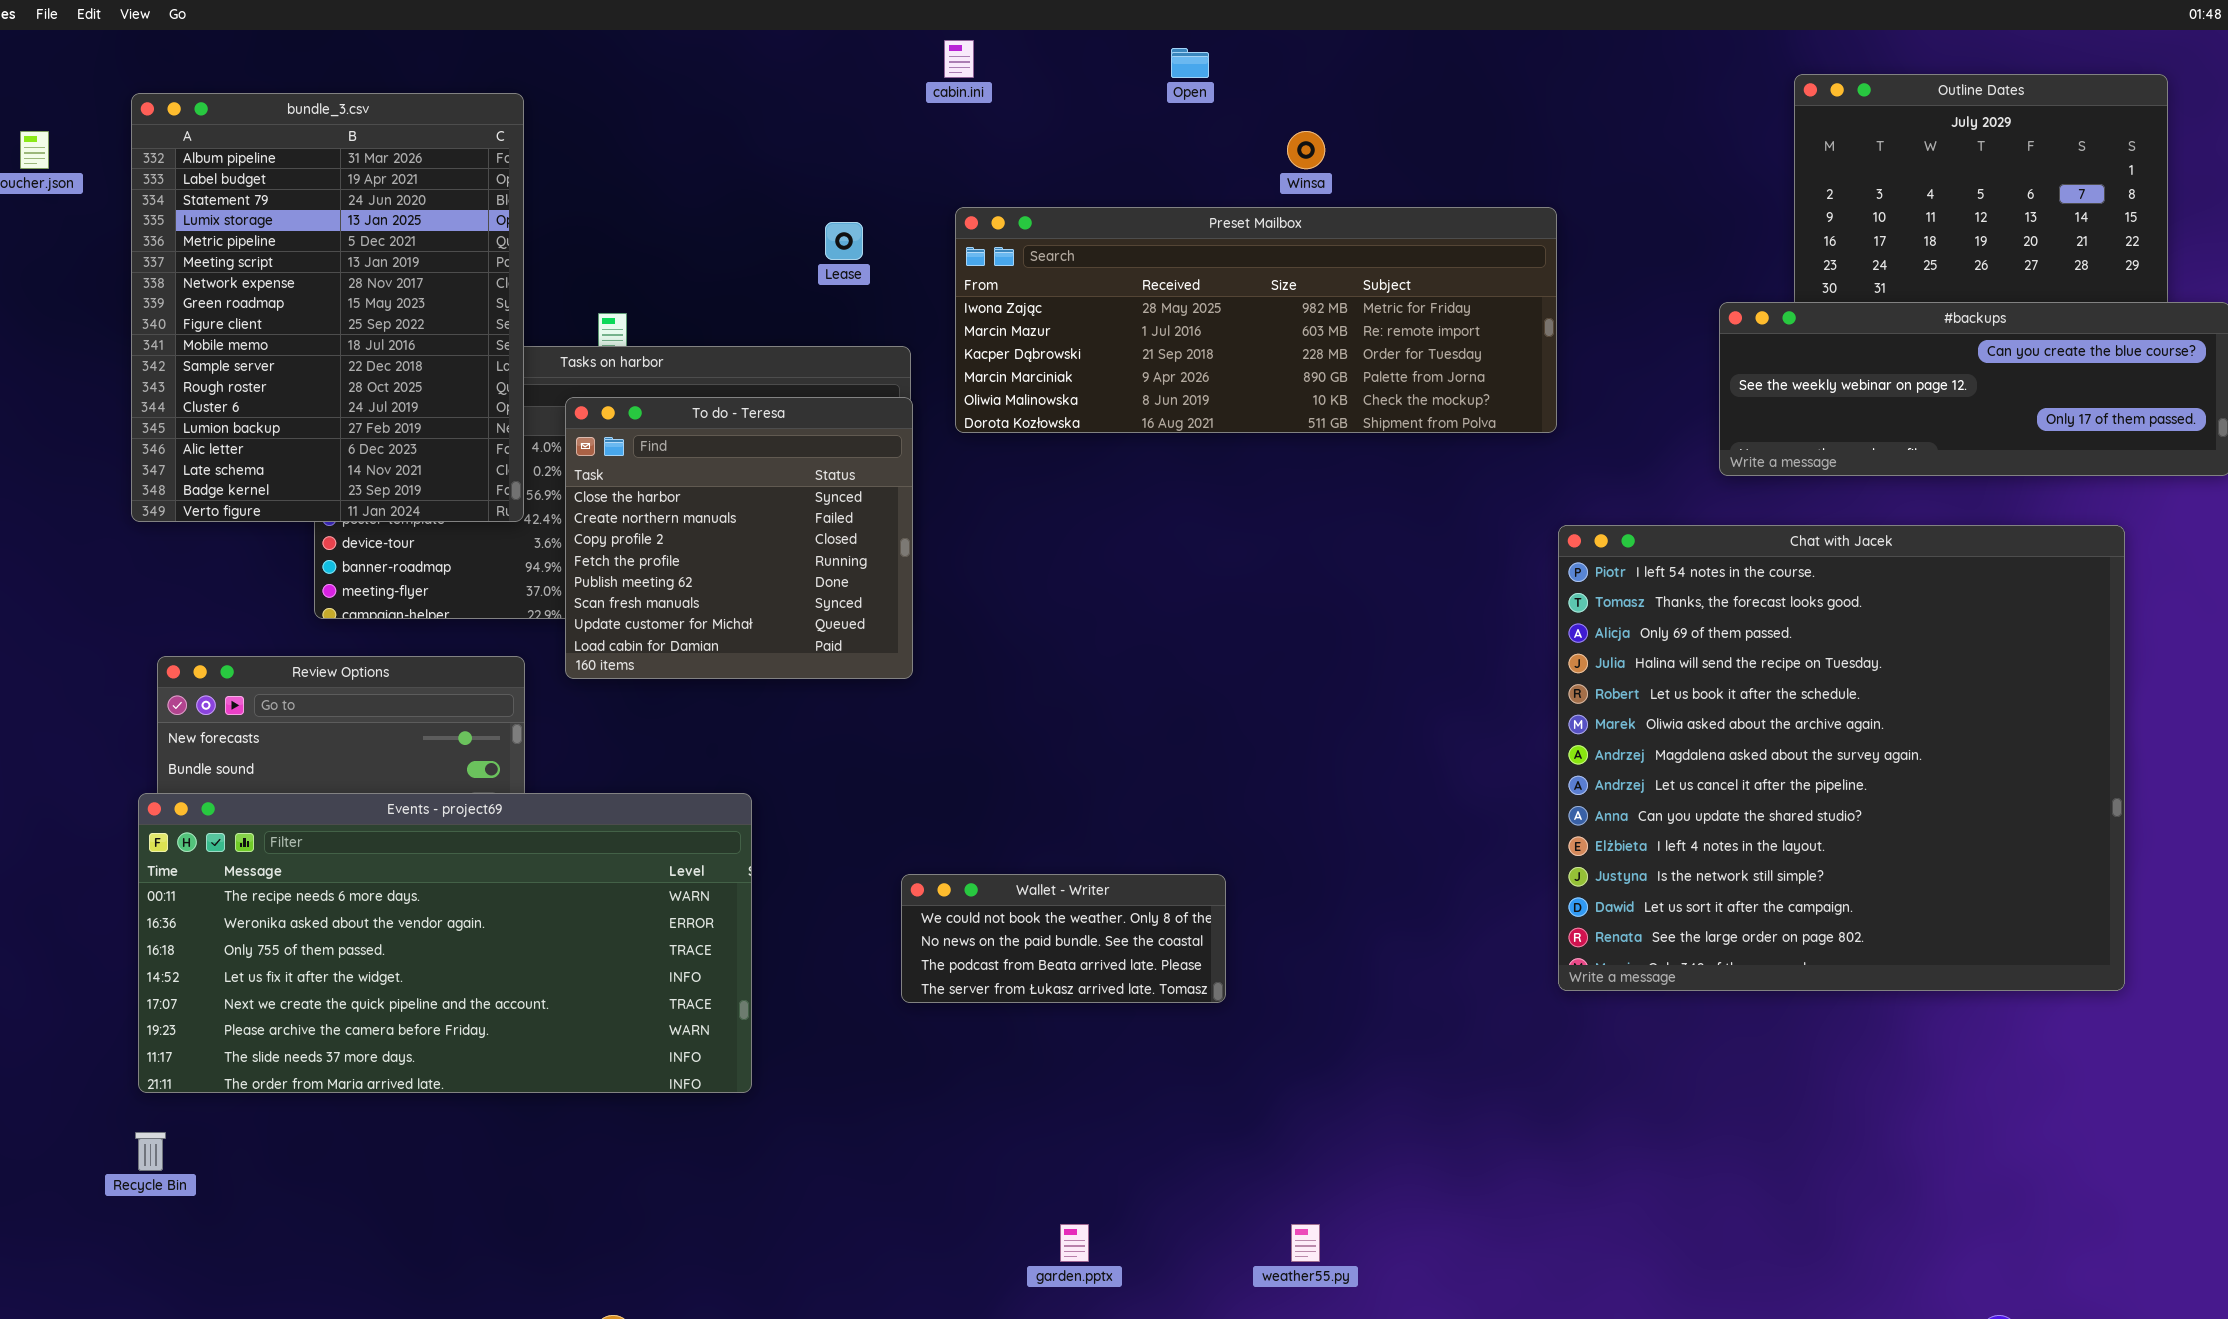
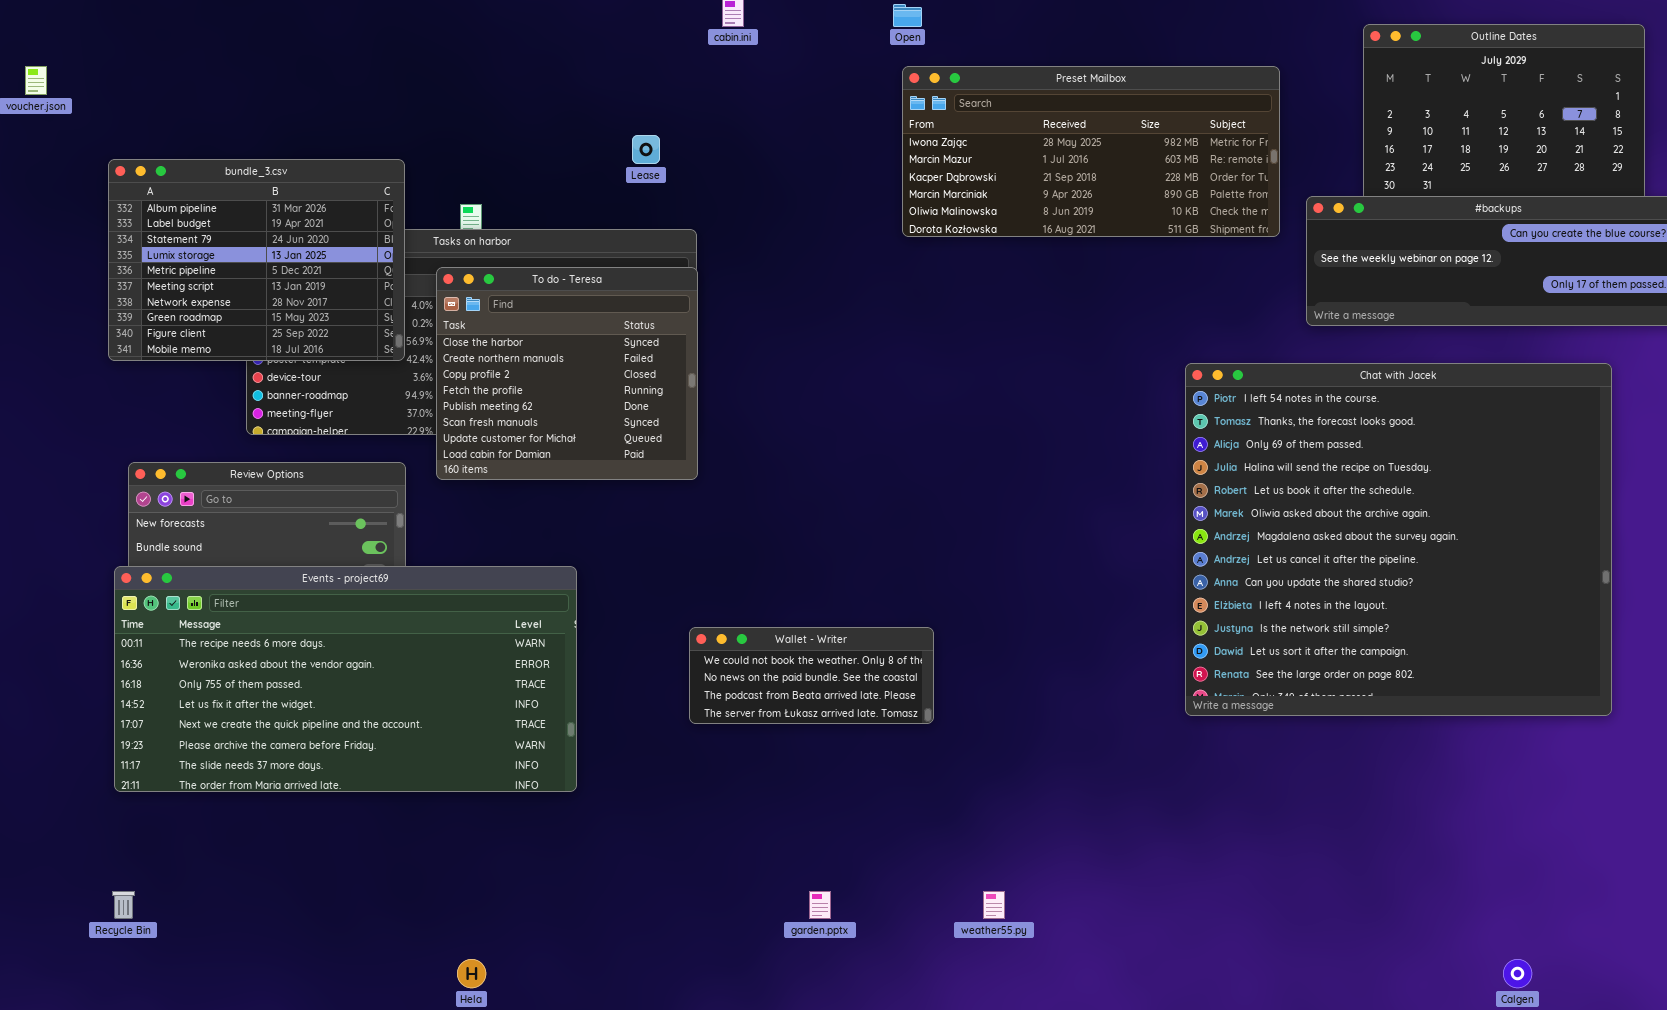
bundle_3.csv: [131,93,524,522] -> [108,159,405,361], resized
Preset Mailbox: [955,207,1557,433] -> [902,66,1280,237], moved, resized
Recycle Bin: [135,1132,166,1171] -> [112,891,135,919], moved

